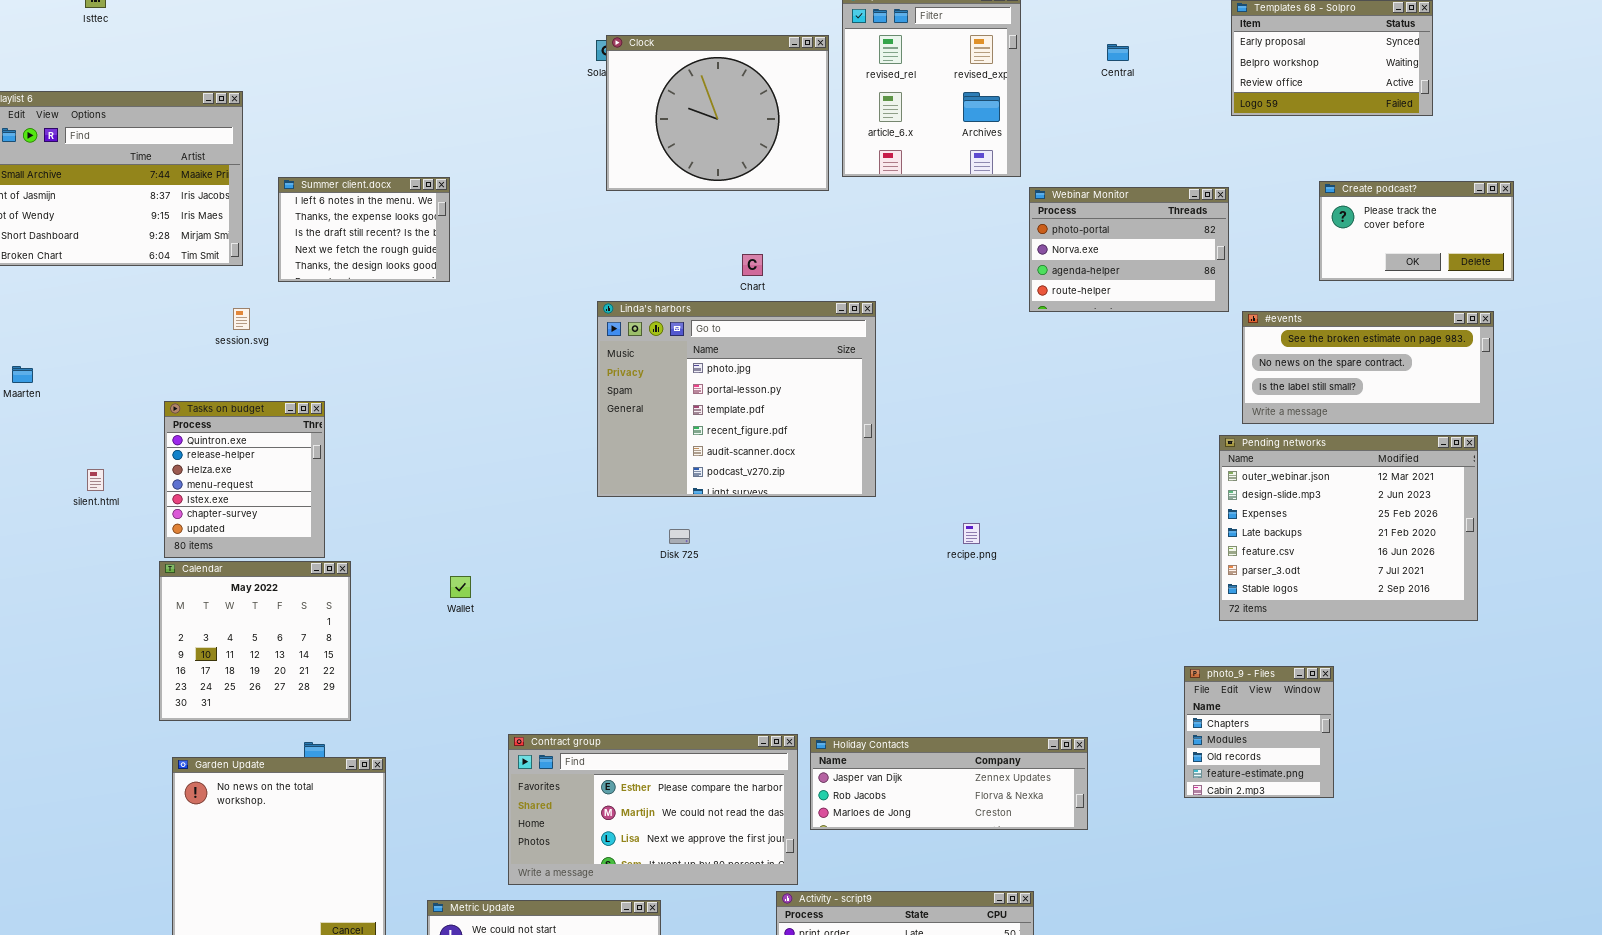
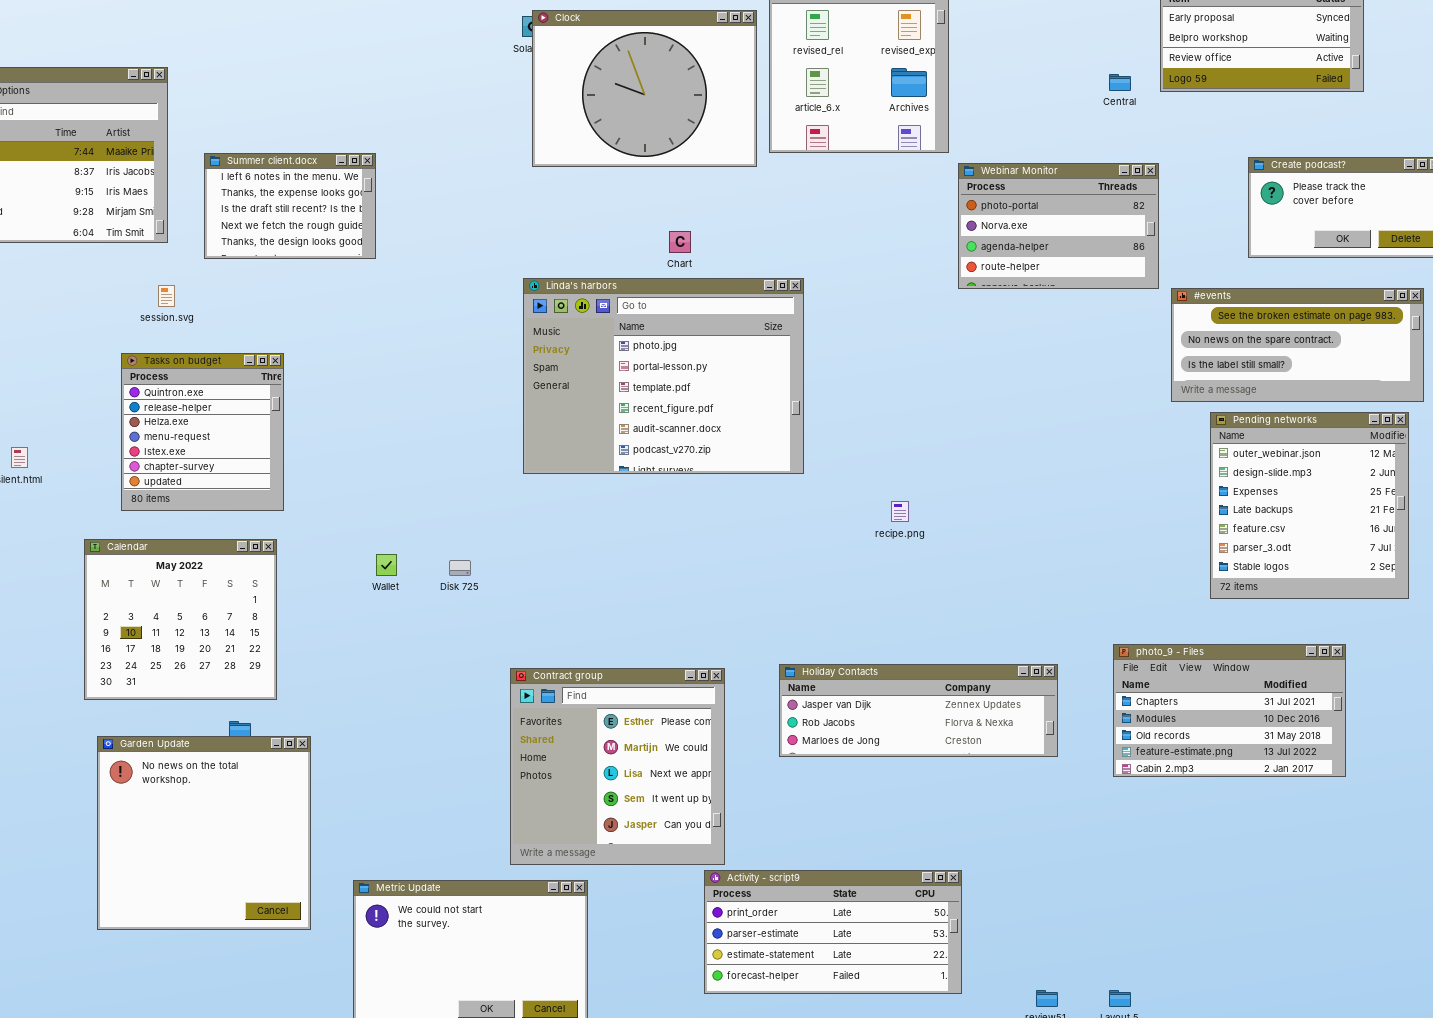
Central: [1107,44,1129,61] -> [1109,74,1131,91], moved
Tasks on budget: [164,401,325,558] -> [121,353,284,511], moved
Pending networks: [1219,435,1478,621] -> [1210,412,1409,599], resized
Disk 725: [669,529,690,544] -> [449,560,471,576], moved
photo_9 - Files: [1184,666,1334,798] -> [1113,644,1346,777], resized
Contract group: [508,734,798,885] -> [510,668,725,865], resized
Holiday Contacts: [810,737,1088,830] -> [779,664,1058,757], moved

